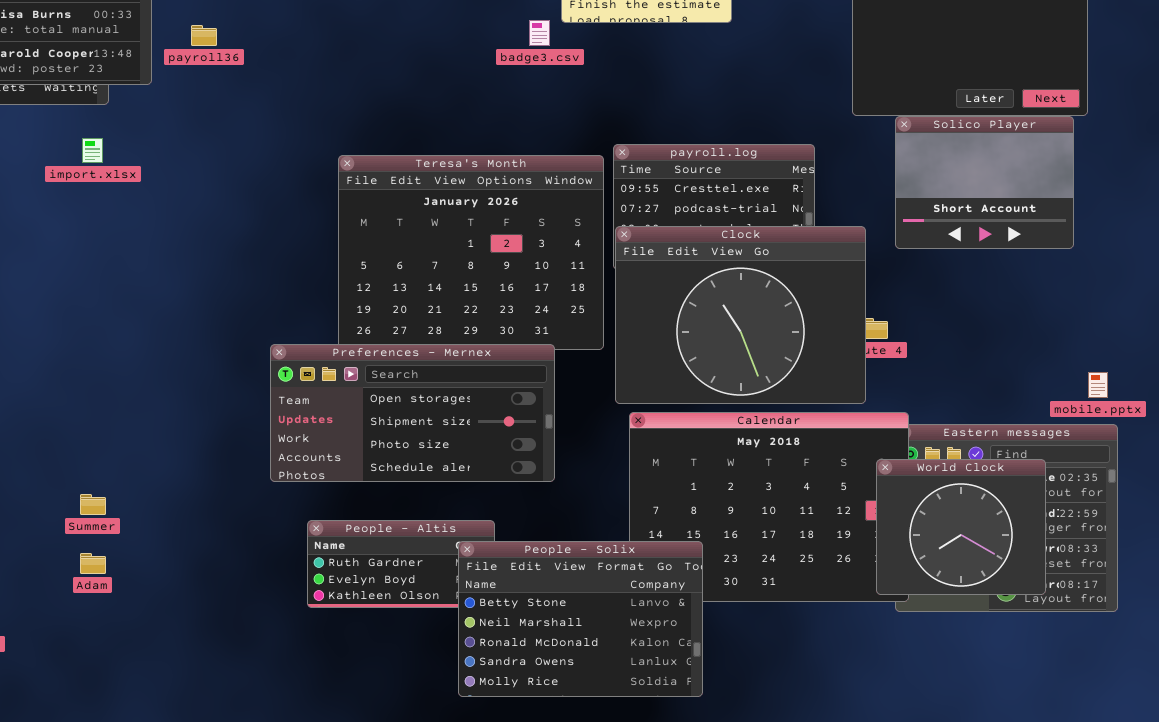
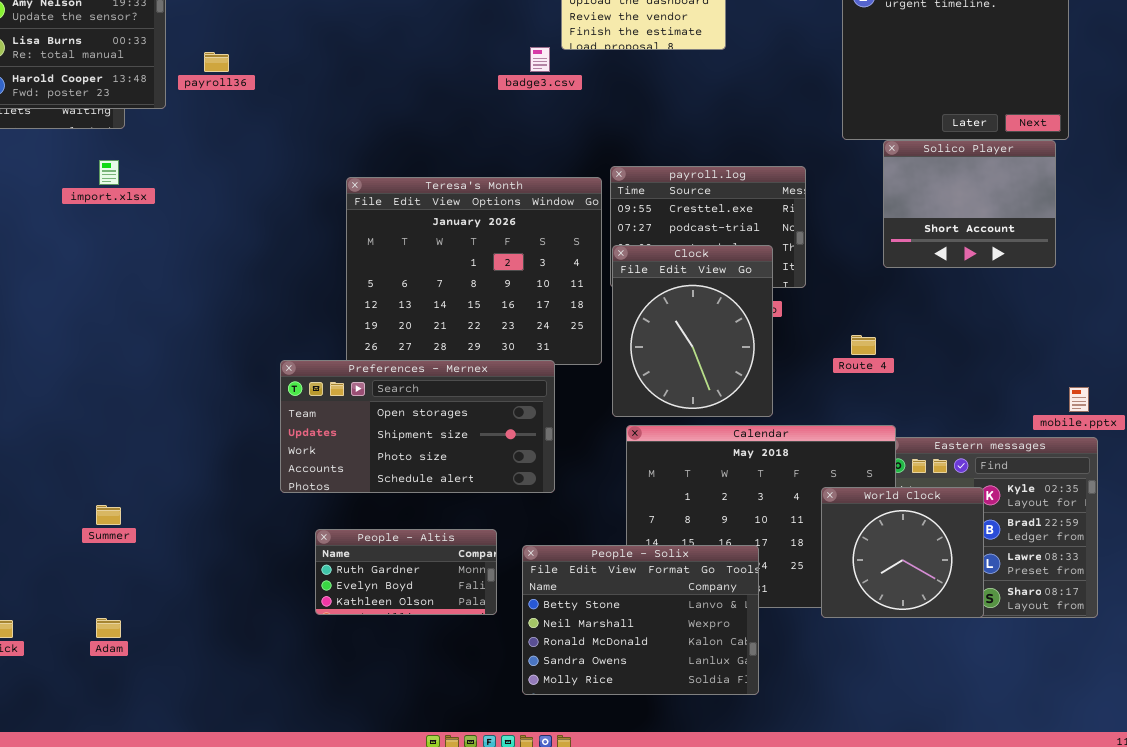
Clock: [615,226,866,404] -> [612,245,773,417], resized
World Clock: [876,459,1046,595] -> [821,487,984,618], moved
People - Solix: [458,541,703,697] -> [522,545,759,695], moved
Adam: [80,553,106,574] -> [96,618,121,638], moved

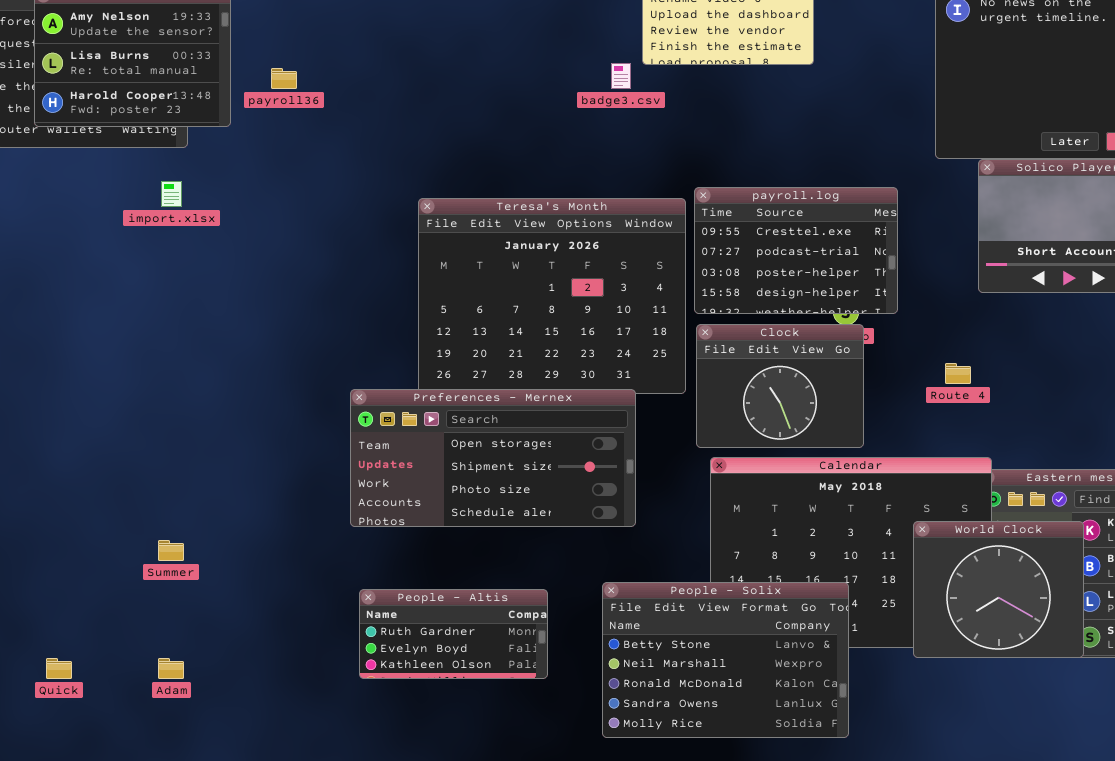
Clock: [612,245,773,417] -> [696,324,864,448], resized
People - Altis: [315,529,497,615] -> [359,589,548,679], moved

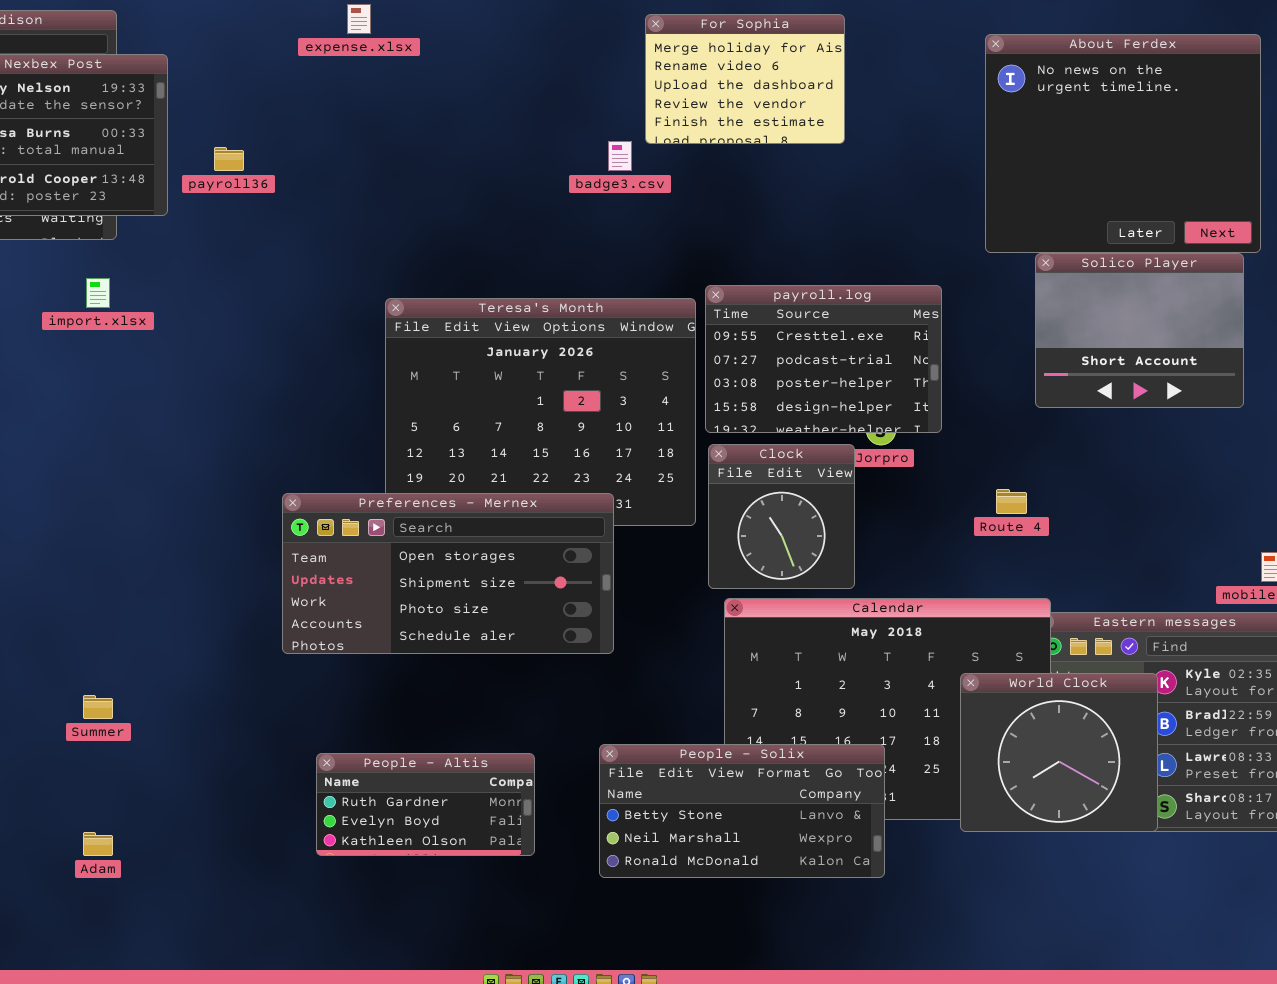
Clock: [696,324,864,448] -> [708,444,855,589], resized
Preferences - Mernex: [350,389,636,527] -> [282,493,614,654], moved
People - Solix: [602,582,849,738] -> [599,744,885,878], resized

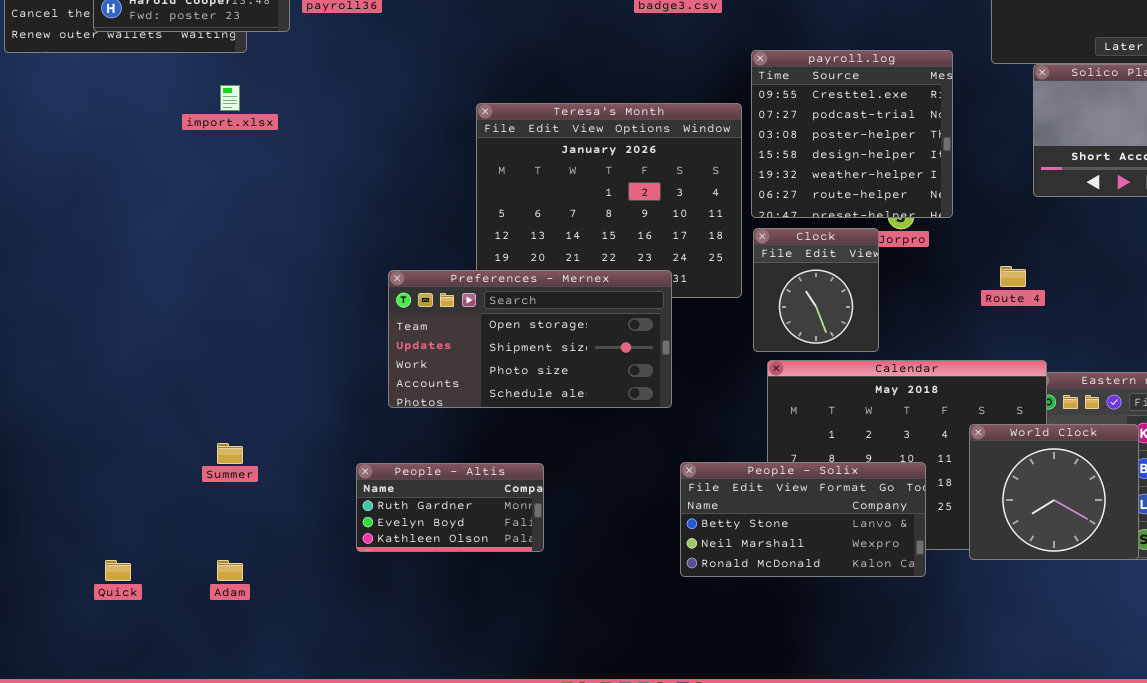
payroll.log: [705,285,942,433] -> [751,50,953,218], resized
People - Solix: [599,744,885,878] -> [680,462,926,577], moved
People - Altis: [316,753,535,856] -> [356,463,544,552], moved

